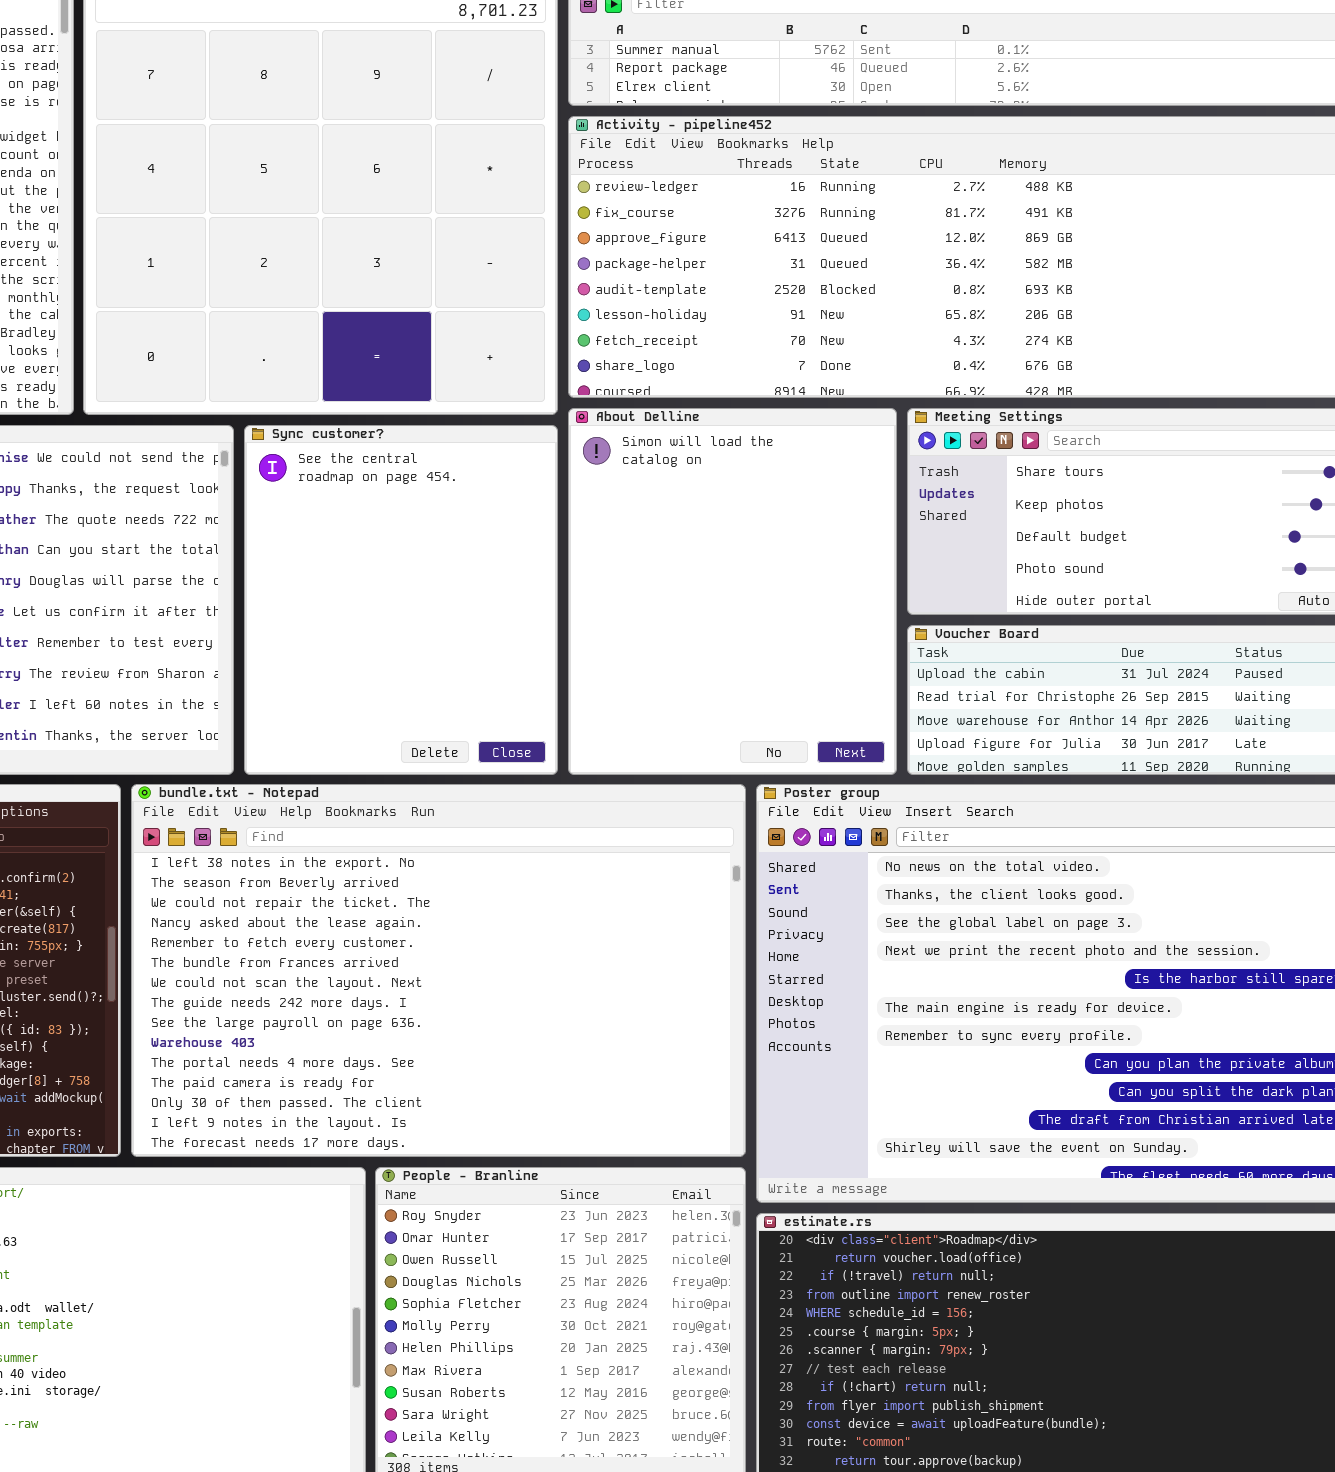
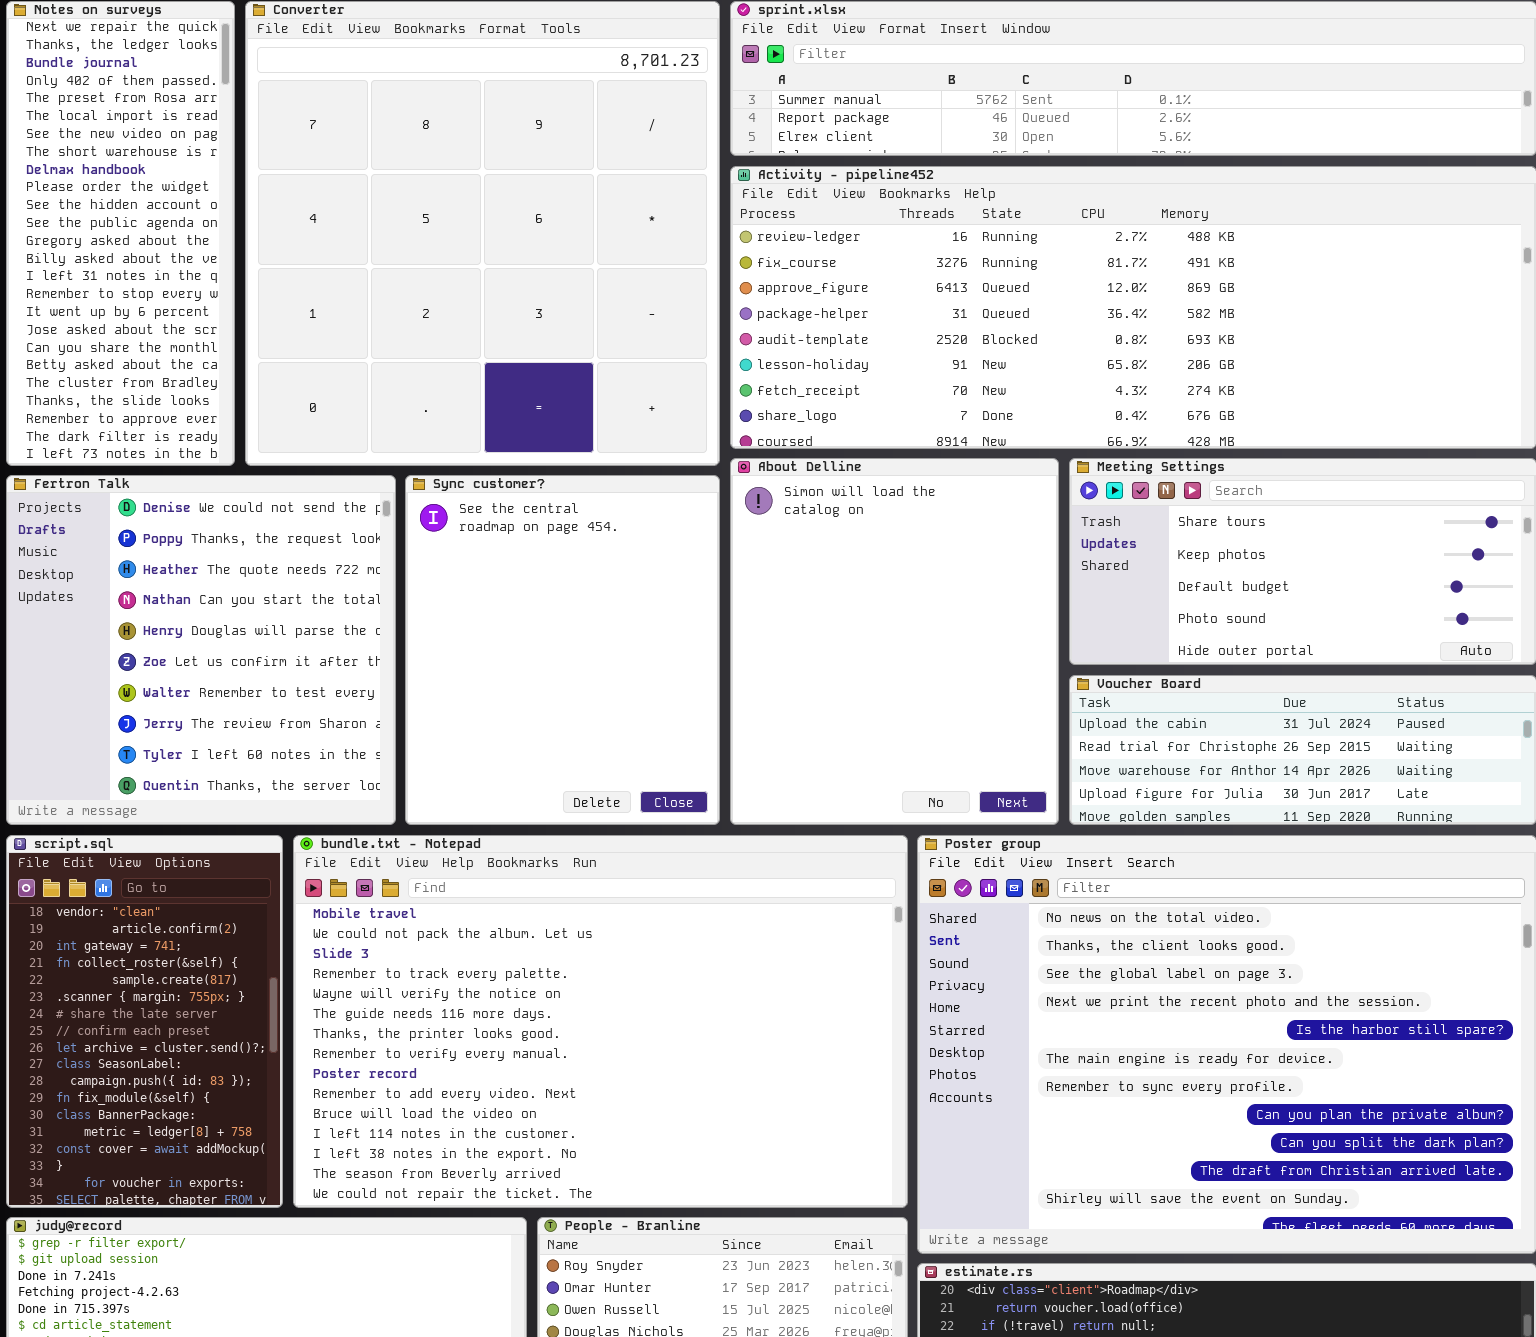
bundle.txt - Notepad: [131,784,746,1157] -> [293,835,908,1208], scrolled up 12 rows

